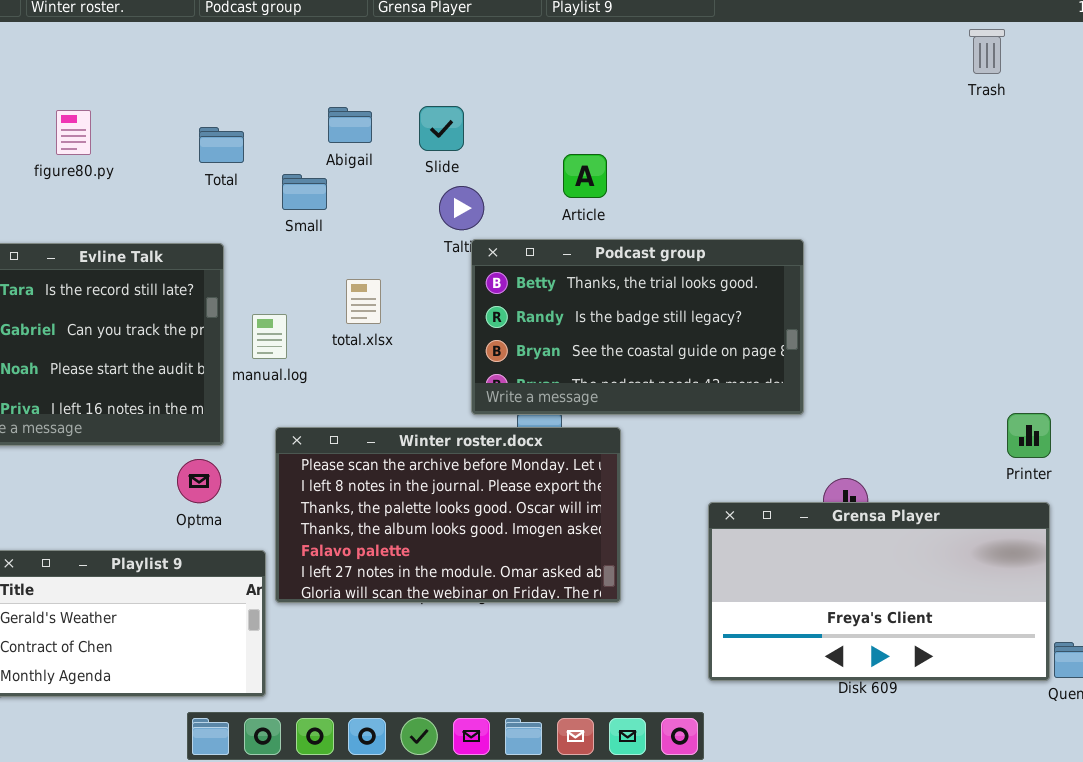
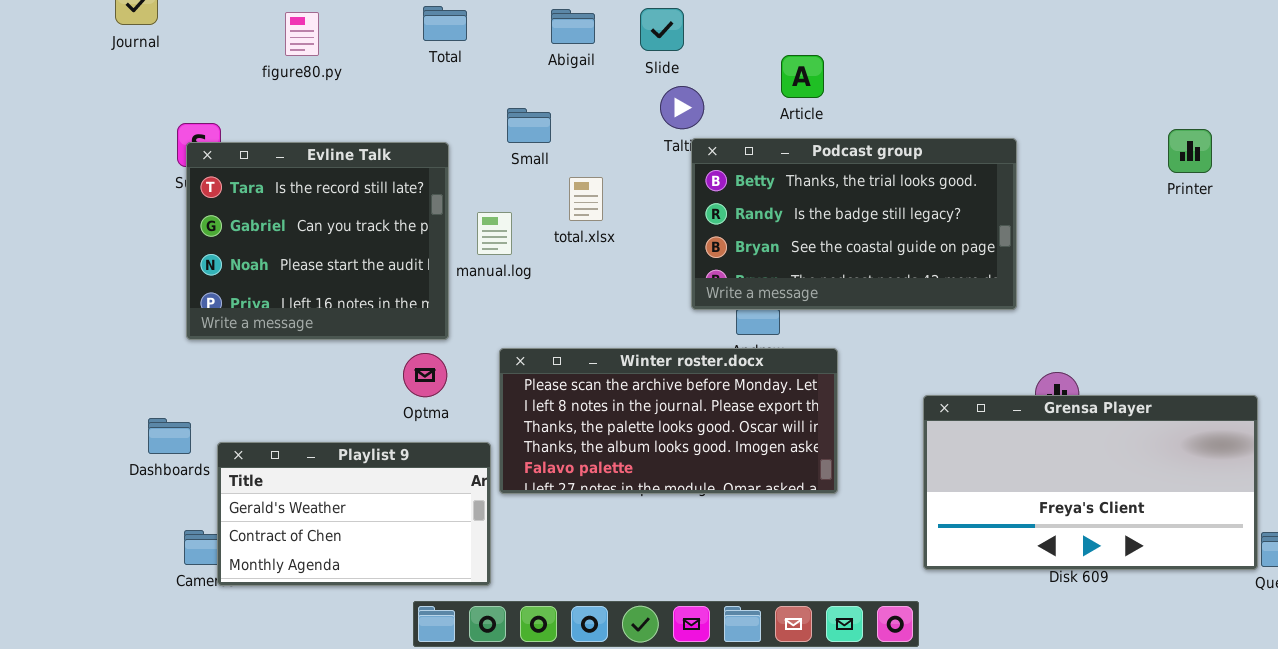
Total: [199,127,244,163] -> [423,6,467,41], moved
Small: [282,174,327,210] -> [507,108,551,143], moved
Printer: [1007,413,1051,458] -> [1168,129,1212,173], moved
Winter roster.docx: [275,427,621,603] -> [499,348,838,494], resized

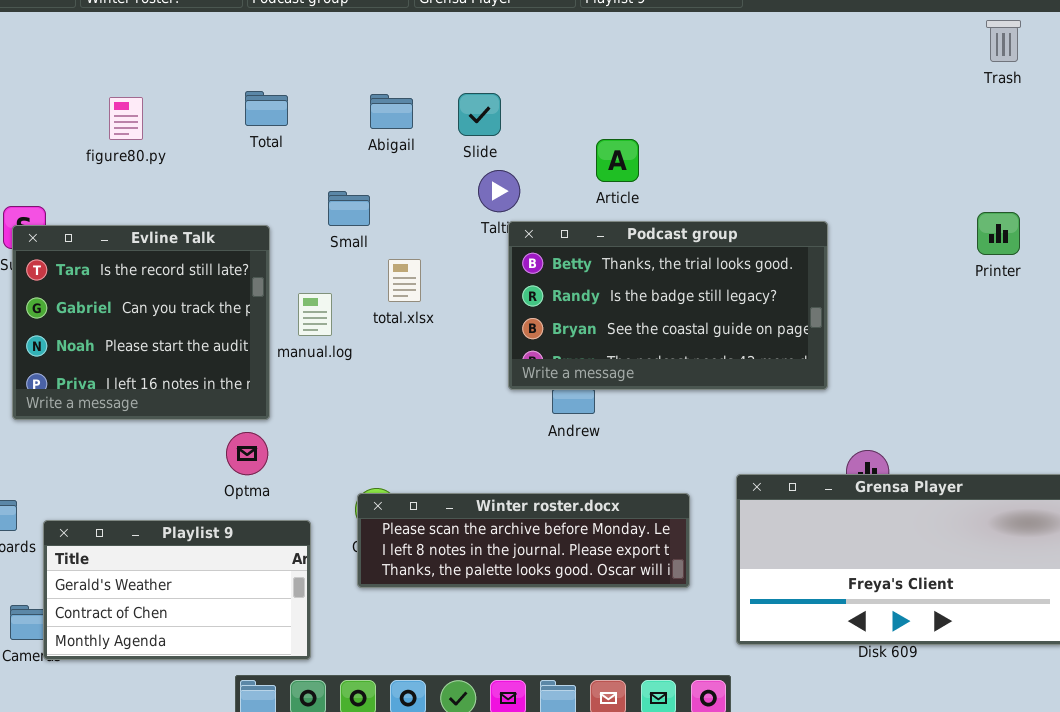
Winter roster.docx: [499,348,838,494] -> [357,493,690,588], moved, resized

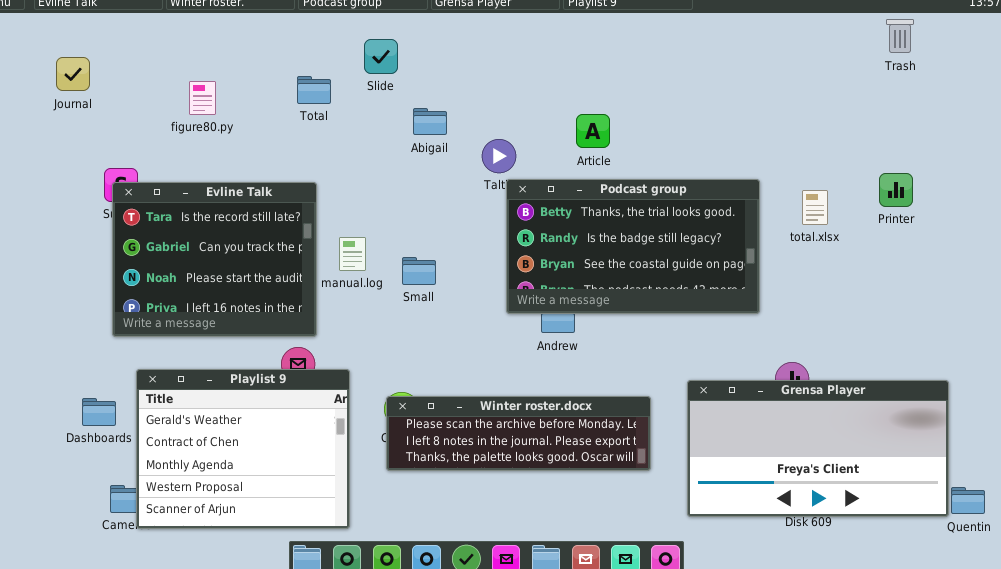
Slide: [458,93,501,136] -> [364,39,398,74], moved
Abigail: [370,94,413,129] -> [413,108,447,135], moved
Small: [328,191,370,226] -> [402,257,436,285], moved
total.xlsx: [388,259,421,302] -> [802,190,828,225], moved
Playlist 9: [43,520,311,660] -> [136,369,350,529], resized

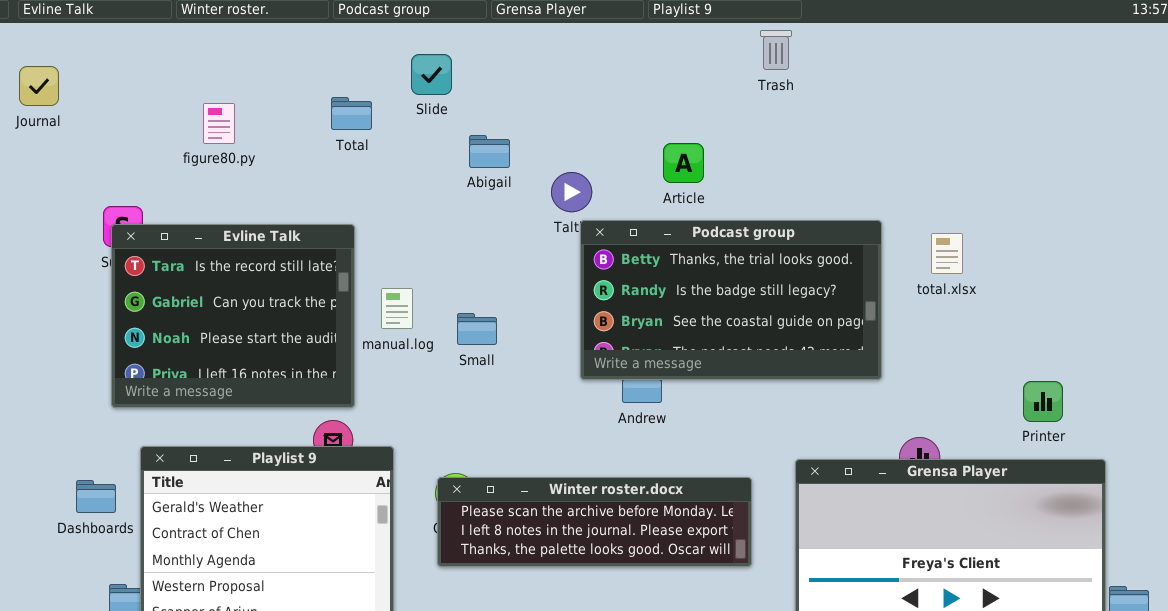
Trash: [886,19,914,53] -> [760,30,792,70], moved
Journal: [56,57,90,91] -> [19,66,59,106], moved
Printer: [879,173,913,207] -> [1023,381,1063,422], moved

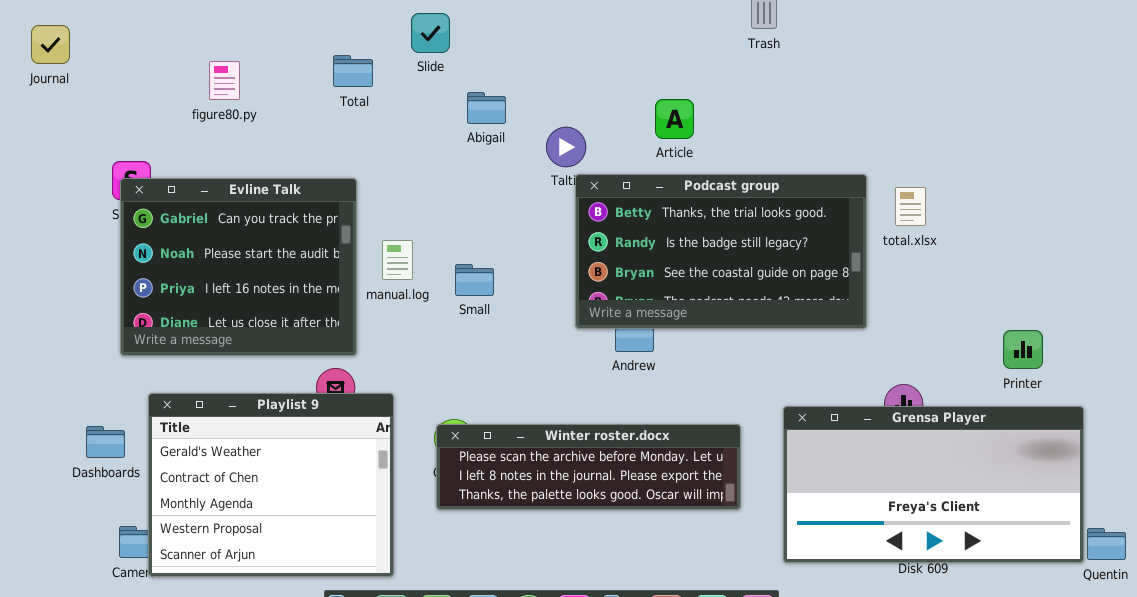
Evline Talk: [111,224,355,408] -> [120,178,357,356], scrolled down 1 row
total.xlsx: [931,233,963,274] -> [895,187,926,226], moved

